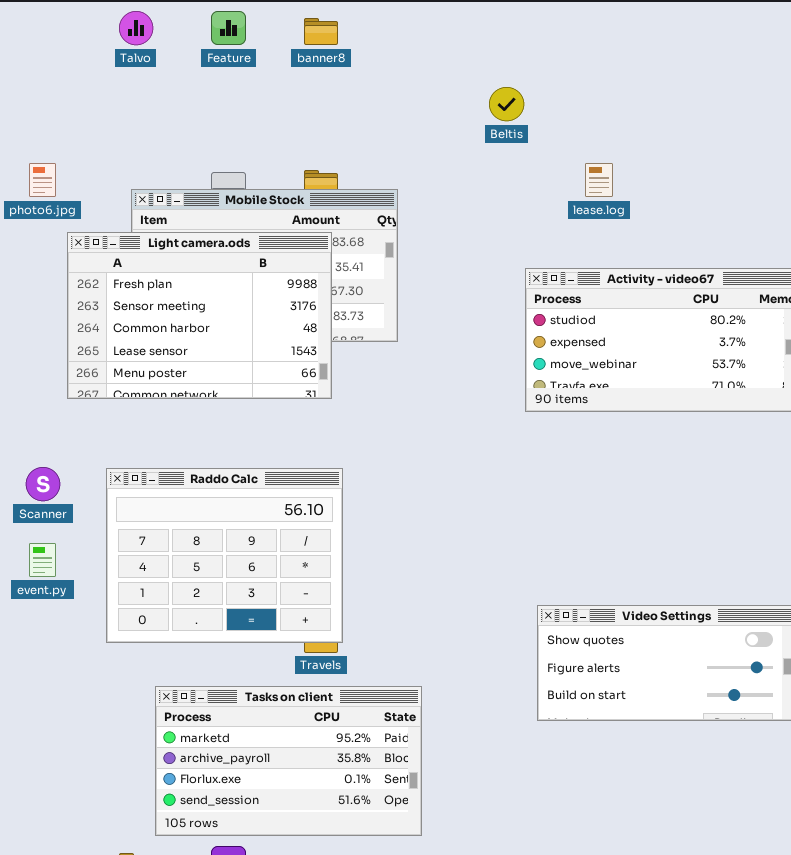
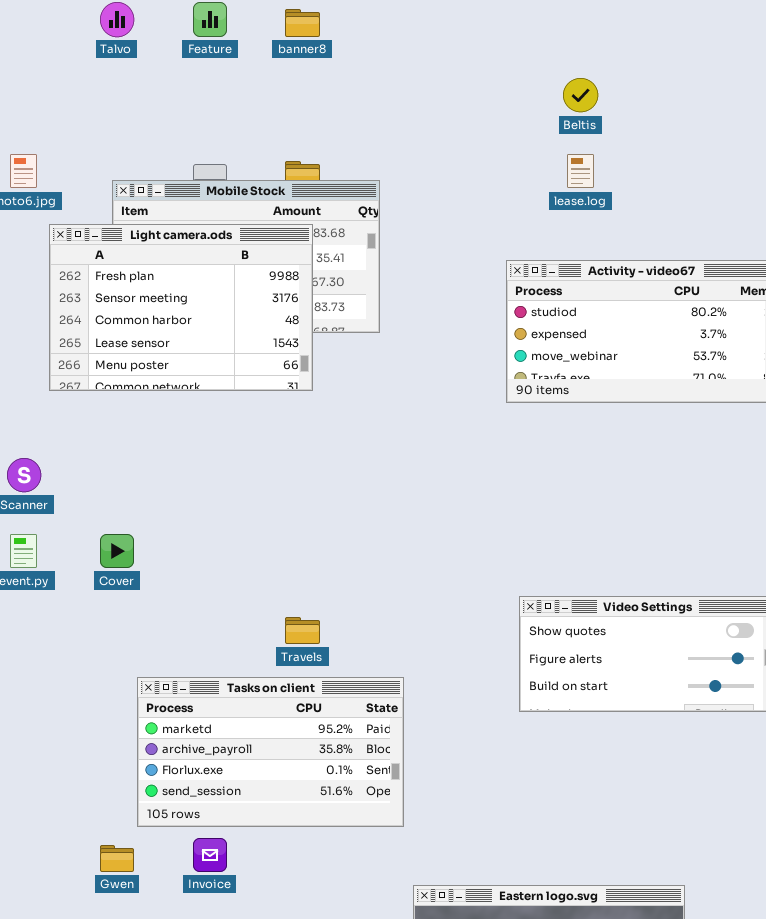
Beltis: [489,87,524,121] -> [563,78,598,112], moved
Raddo Calc: [106,468,343,643] -> none, closed

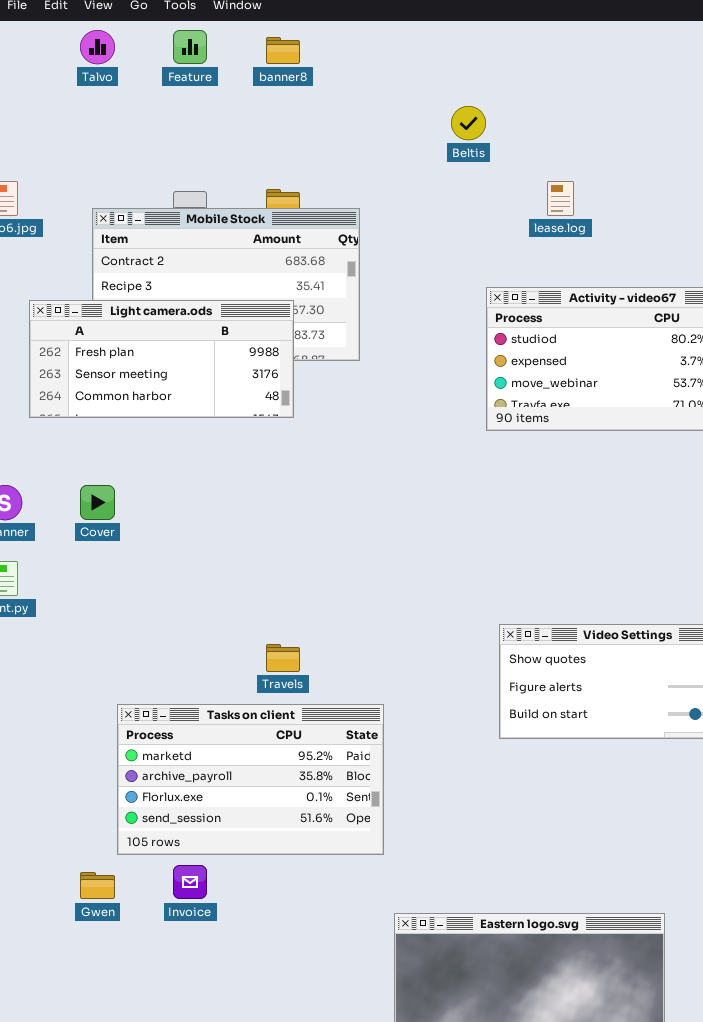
Beltis: [563,78,598,112] -> [451,106,486,140], moved
Light camera.ods: [49,224,313,391] -> [29,300,294,418], resized
Cover: [100,534,134,568] -> [80,485,115,520], moved

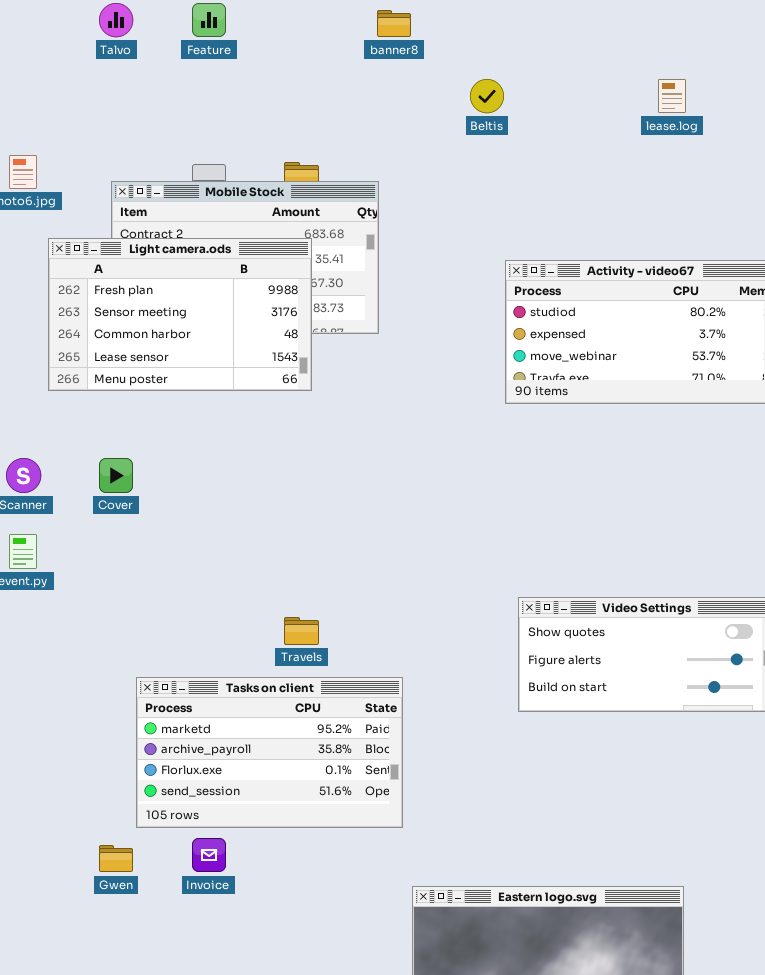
banner8: [266,37,300,64] -> [377,10,411,37], moved
lease.log: [547,181,574,216] -> [658,79,686,113], moved
Light camera.ods: [29,300,294,418] -> [48,238,312,391], resized

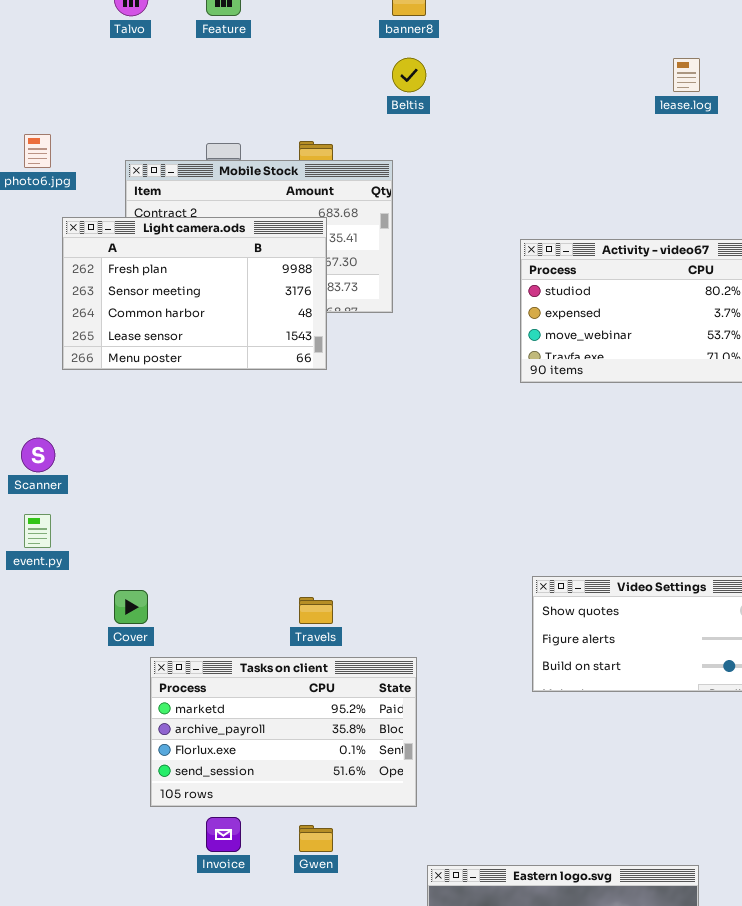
Beltis: [470,79,504,113] -> [392,58,426,92], moved
Cover: [99,458,133,493] -> [114,590,148,624], moved
Gwen: [99,845,133,872] -> [299,825,333,852], moved

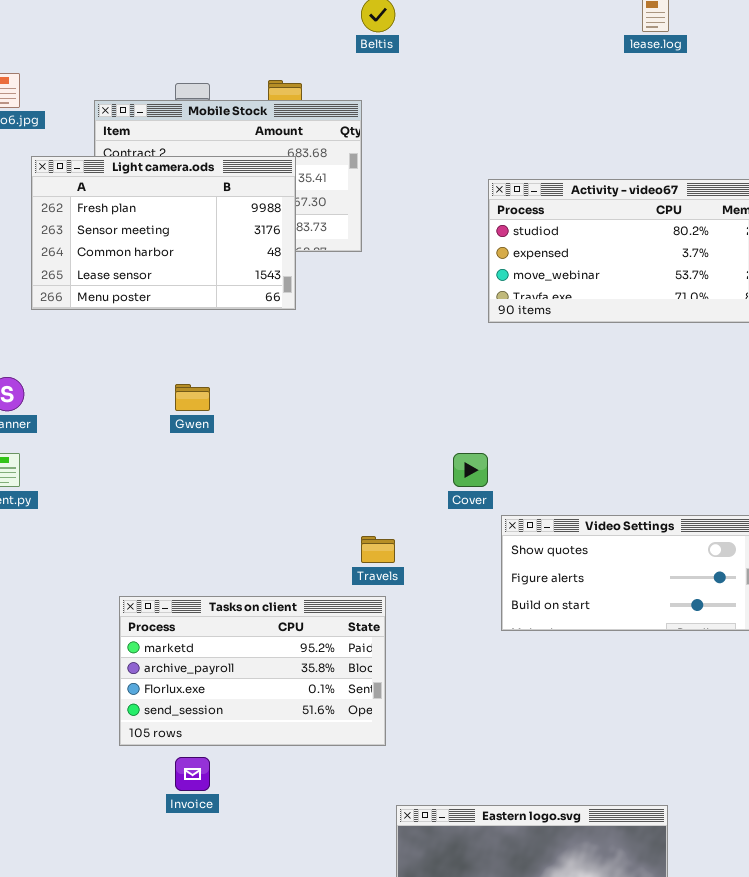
Cover: [114,590,148,624] -> [453,453,488,487], moved
Travels: [299,597,333,624] -> [361,536,395,563], moved
Gwen: [299,825,333,852] -> [175,384,210,411], moved

